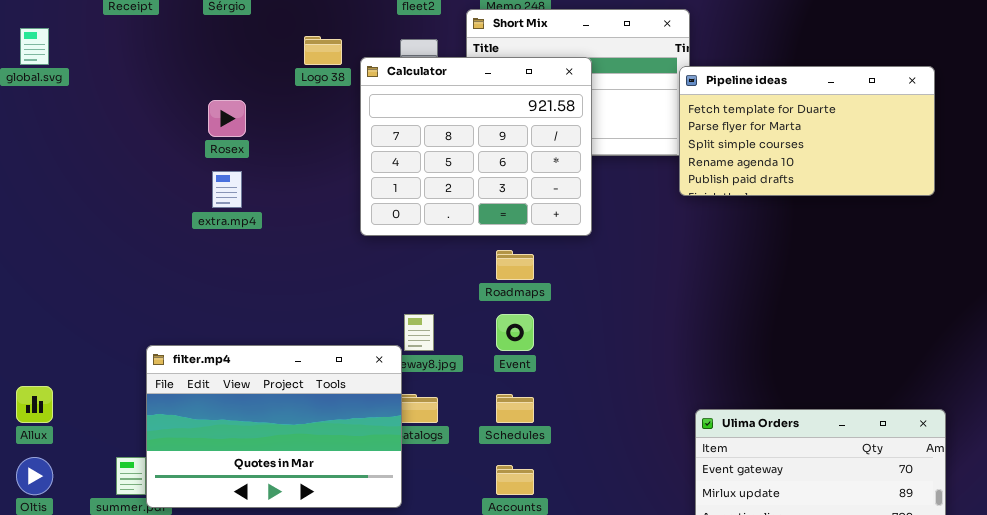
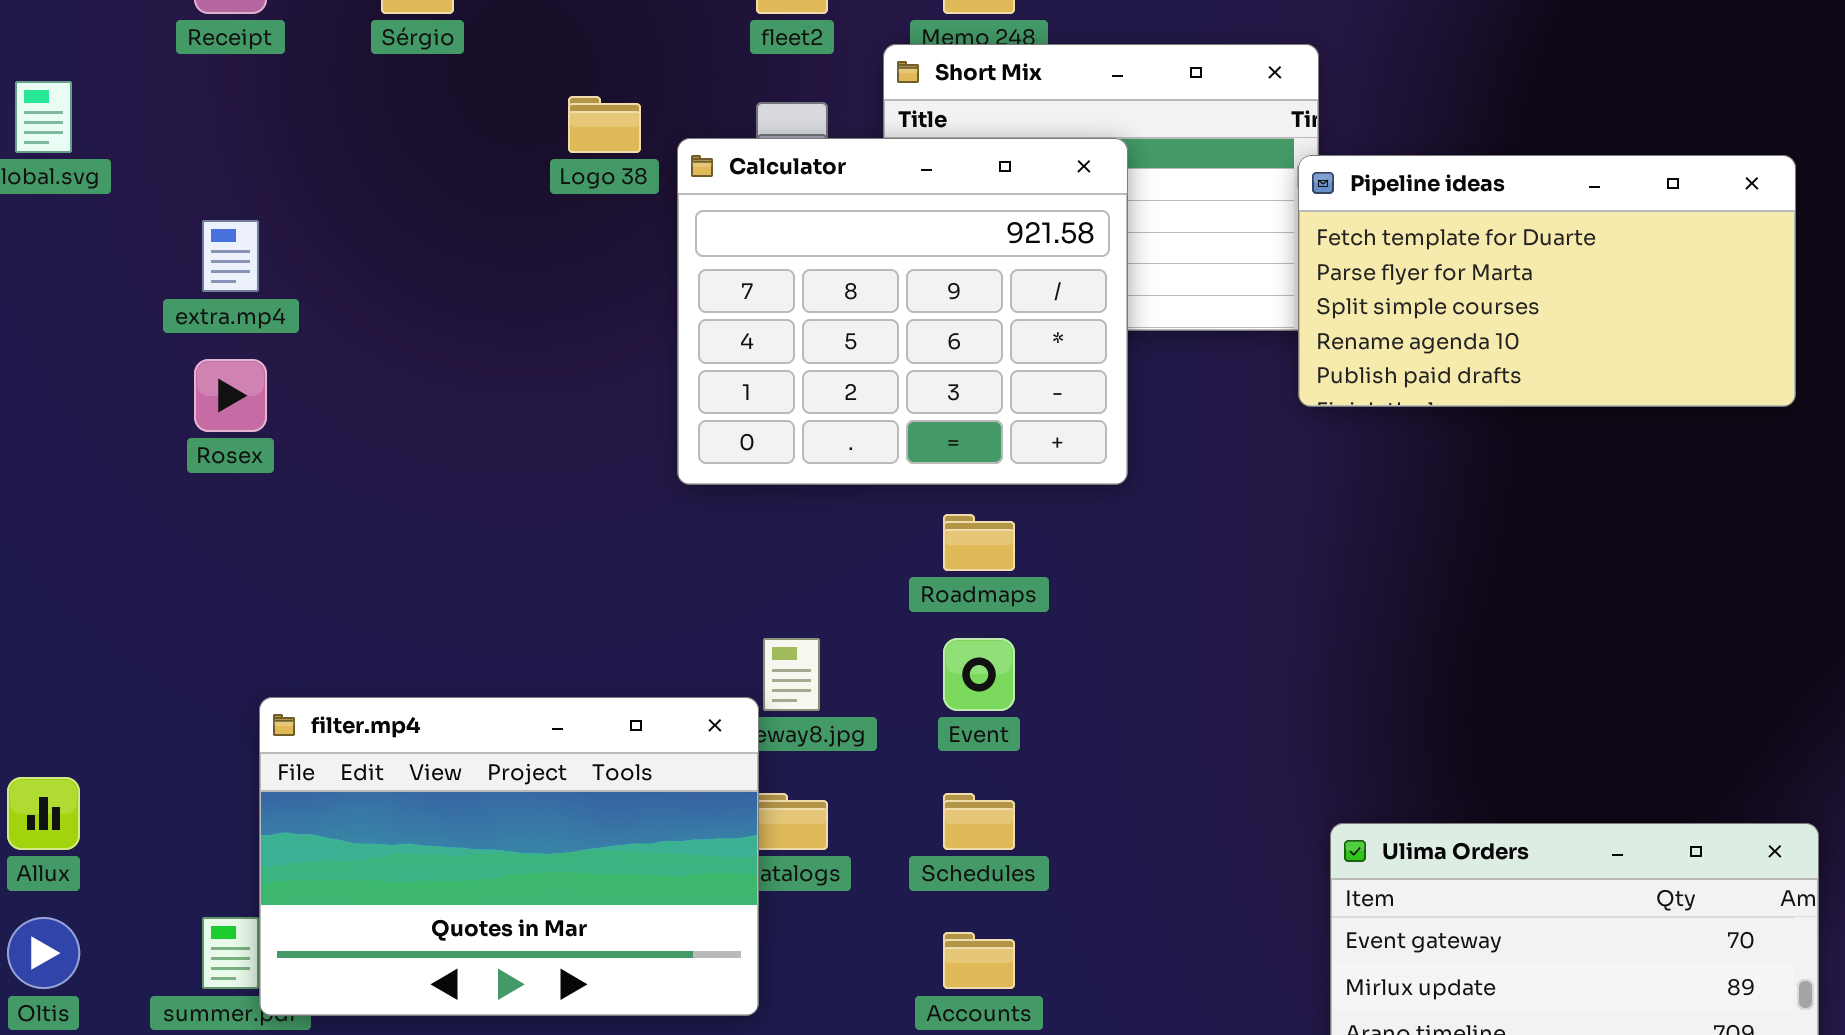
Rosex: [208,100,246,137] -> [194,359,267,432], moved
extra.mp4: [212,171,242,208] -> [202,220,259,292], moved

